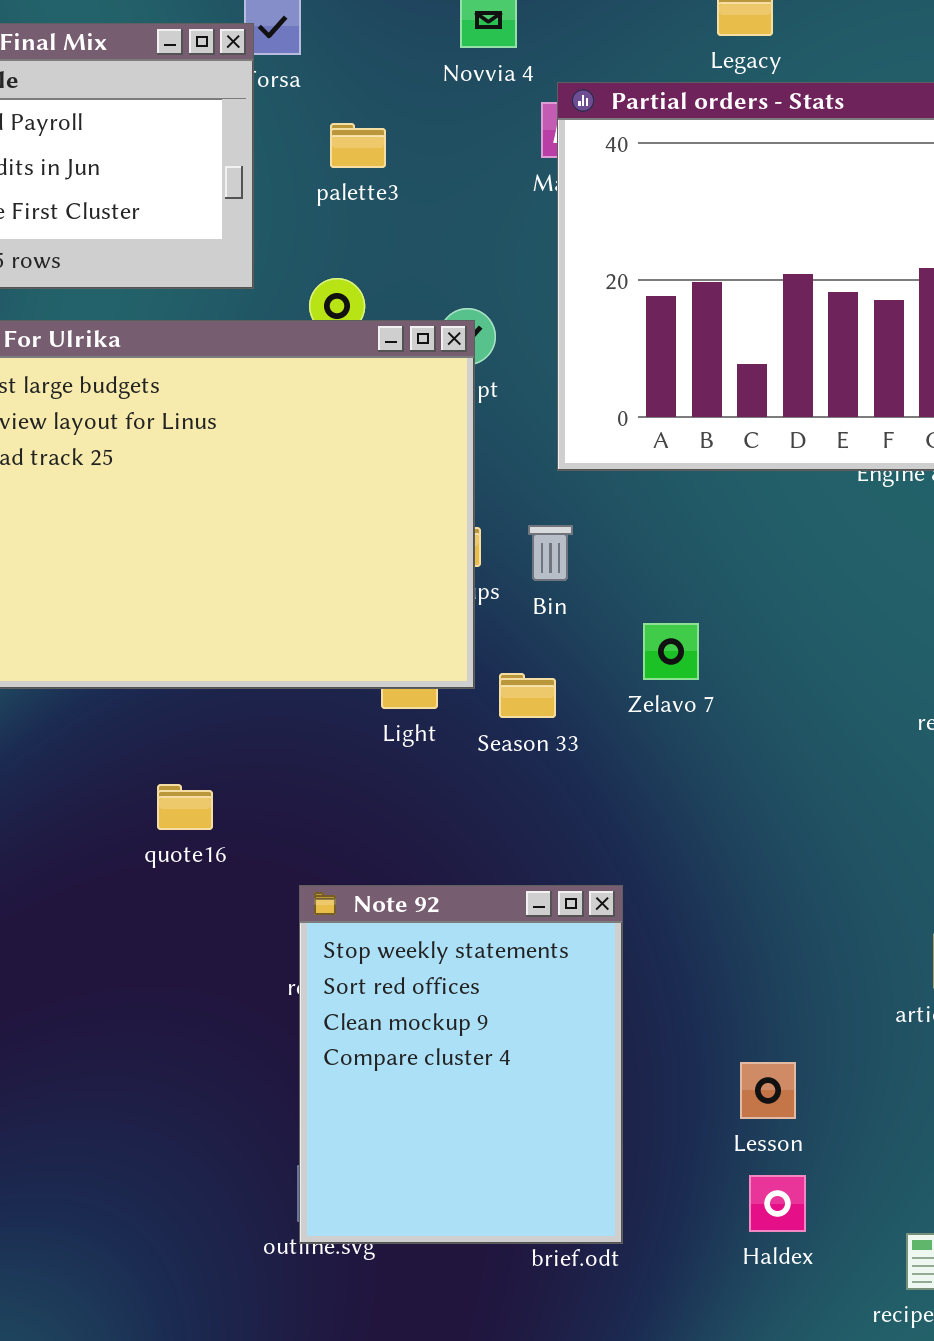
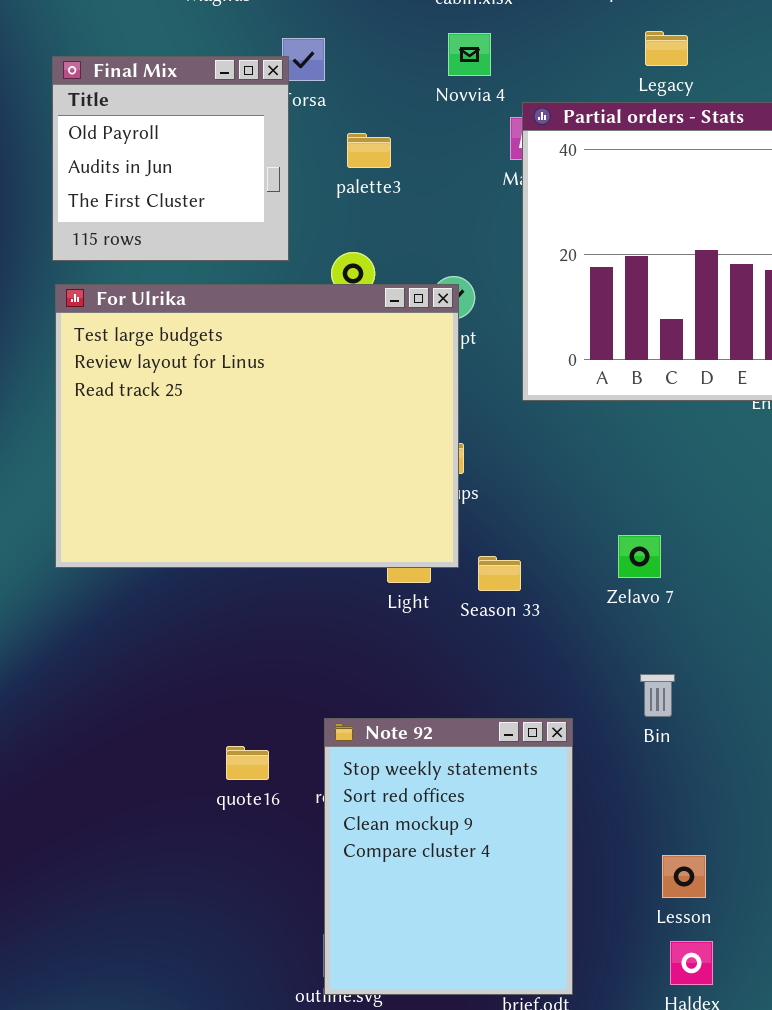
Bin: [528,525,573,581] -> [640,674,675,717], moved
Zelavo 7: [643,623,699,680] -> [618,535,661,578], moved
quote16: [157,784,213,830] -> [226,746,269,780], moved

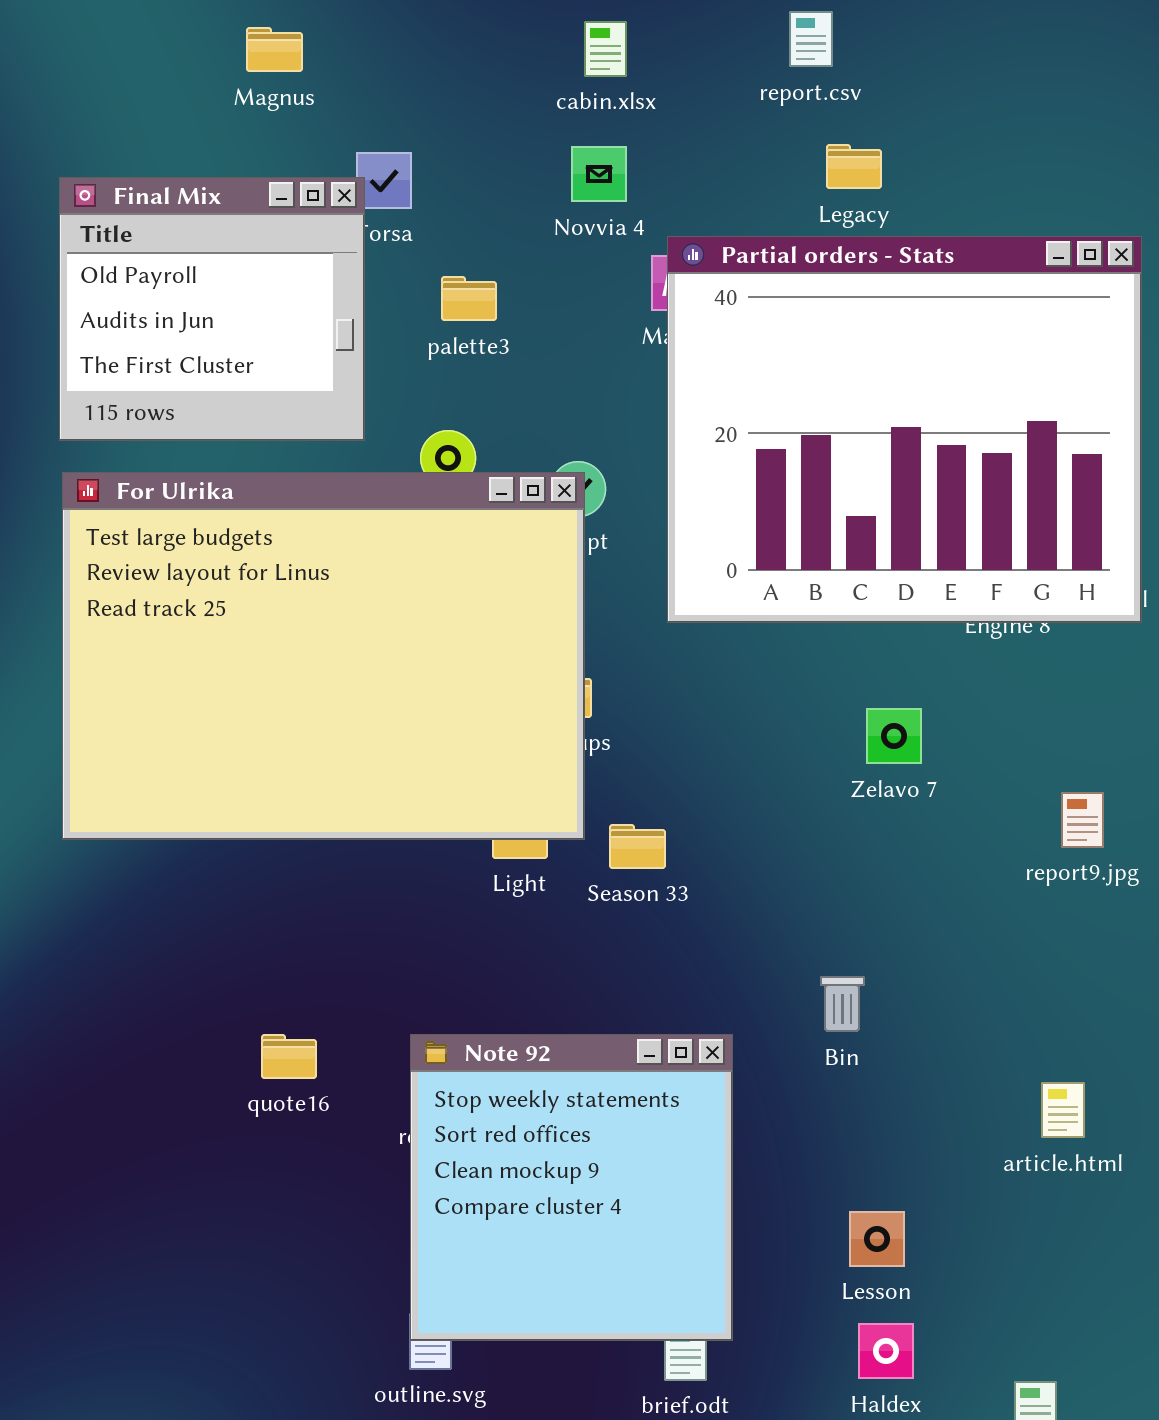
Zelavo 7: [618,535,661,578] -> [866,708,922,764], moved
Note 92: [324,718,573,995] -> [410,1034,733,1341], resized
quote16: [226,746,269,780] -> [261,1034,317,1079], moved

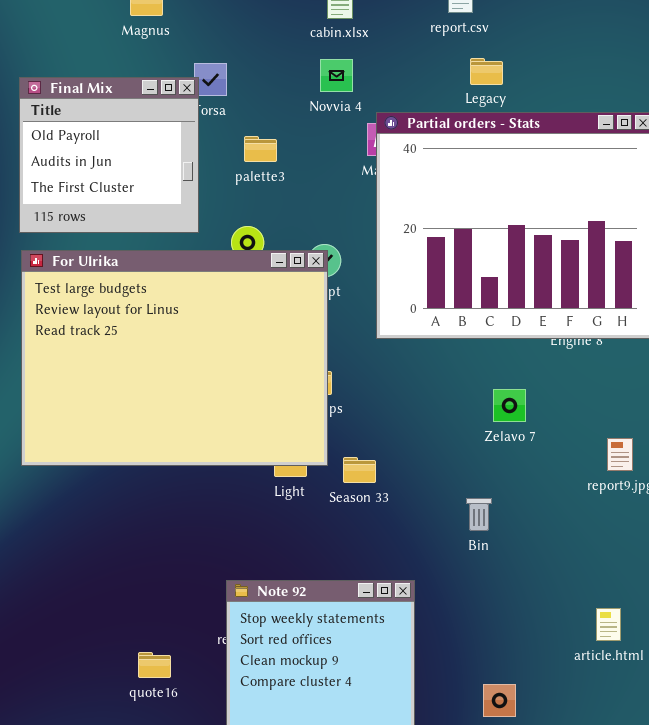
Bin: [820,976,865,1032] -> [466,498,492,531], moved
quote16: [261,1034,317,1079] -> [138,652,171,678], moved

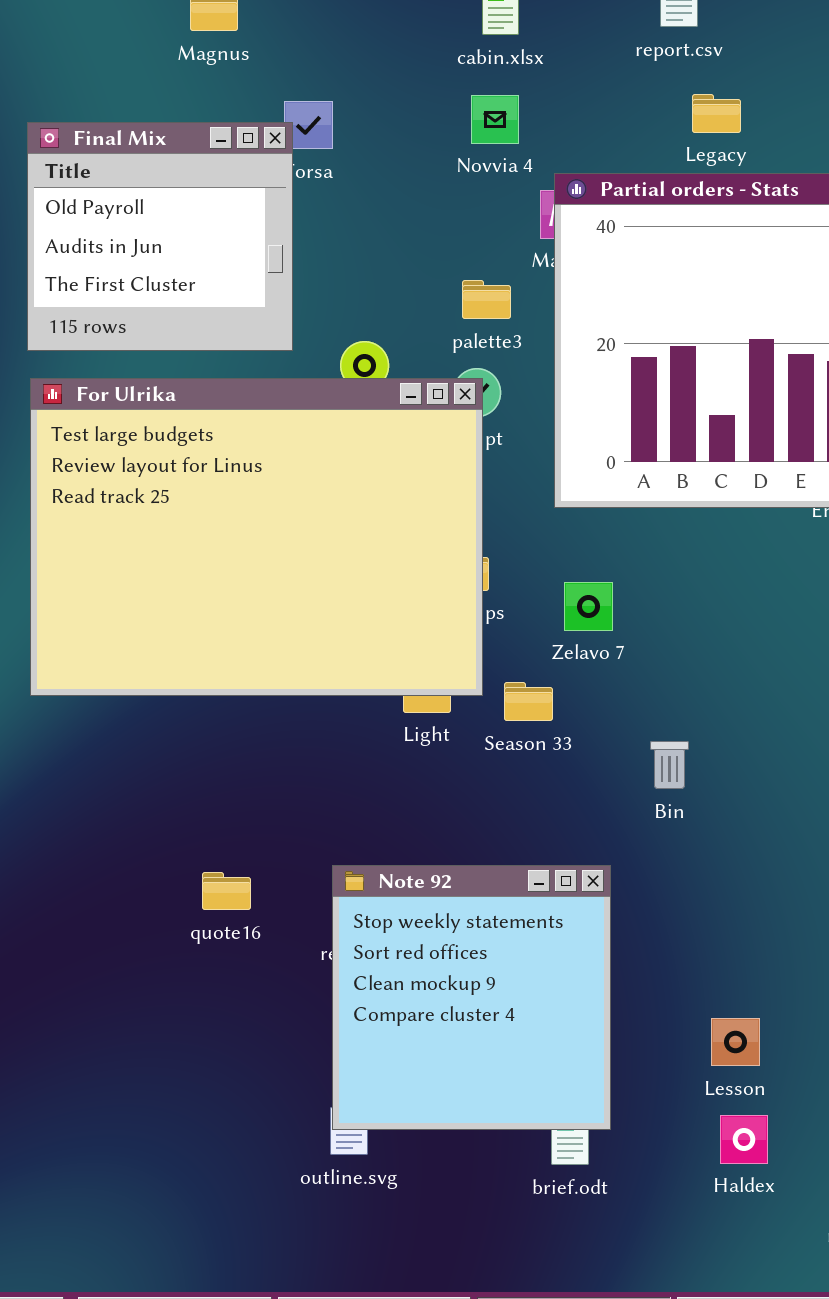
palette3: [244,136,277,162] -> [462,280,511,319], moved
Zelavo 7: [493,389,526,422] -> [564,582,613,631], moved
Bin: [466,498,492,531] -> [650,741,689,789], moved
quote16: [138,652,171,678] -> [202,872,251,910], moved

